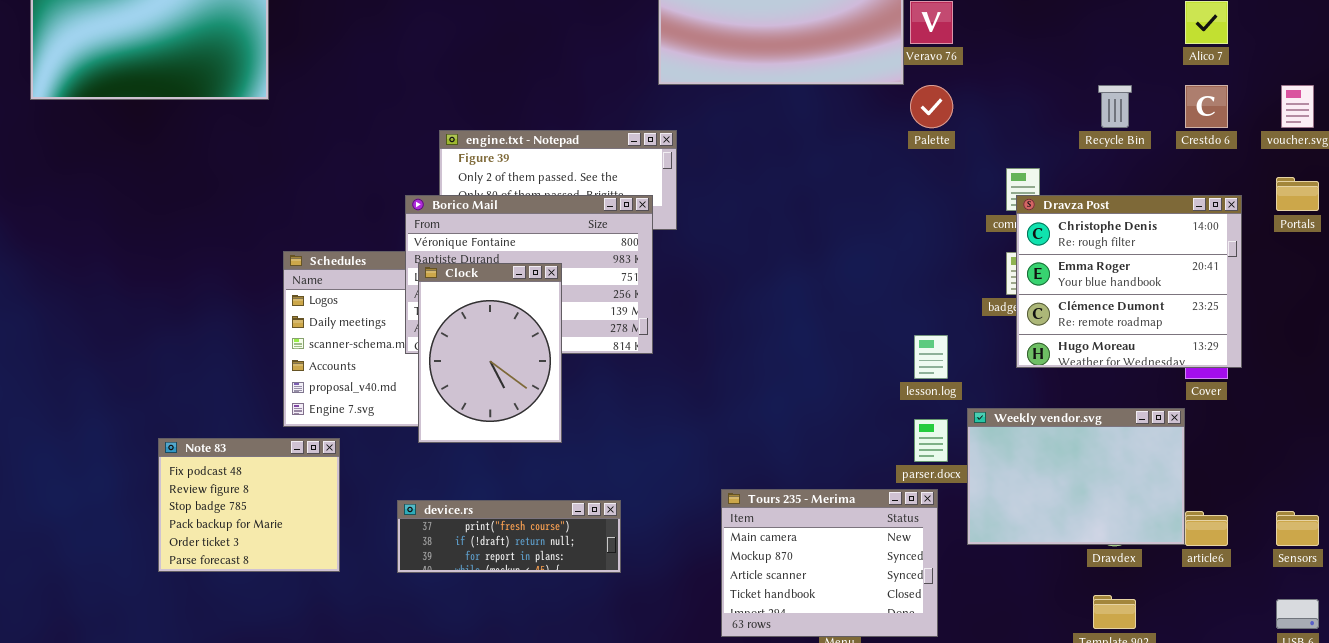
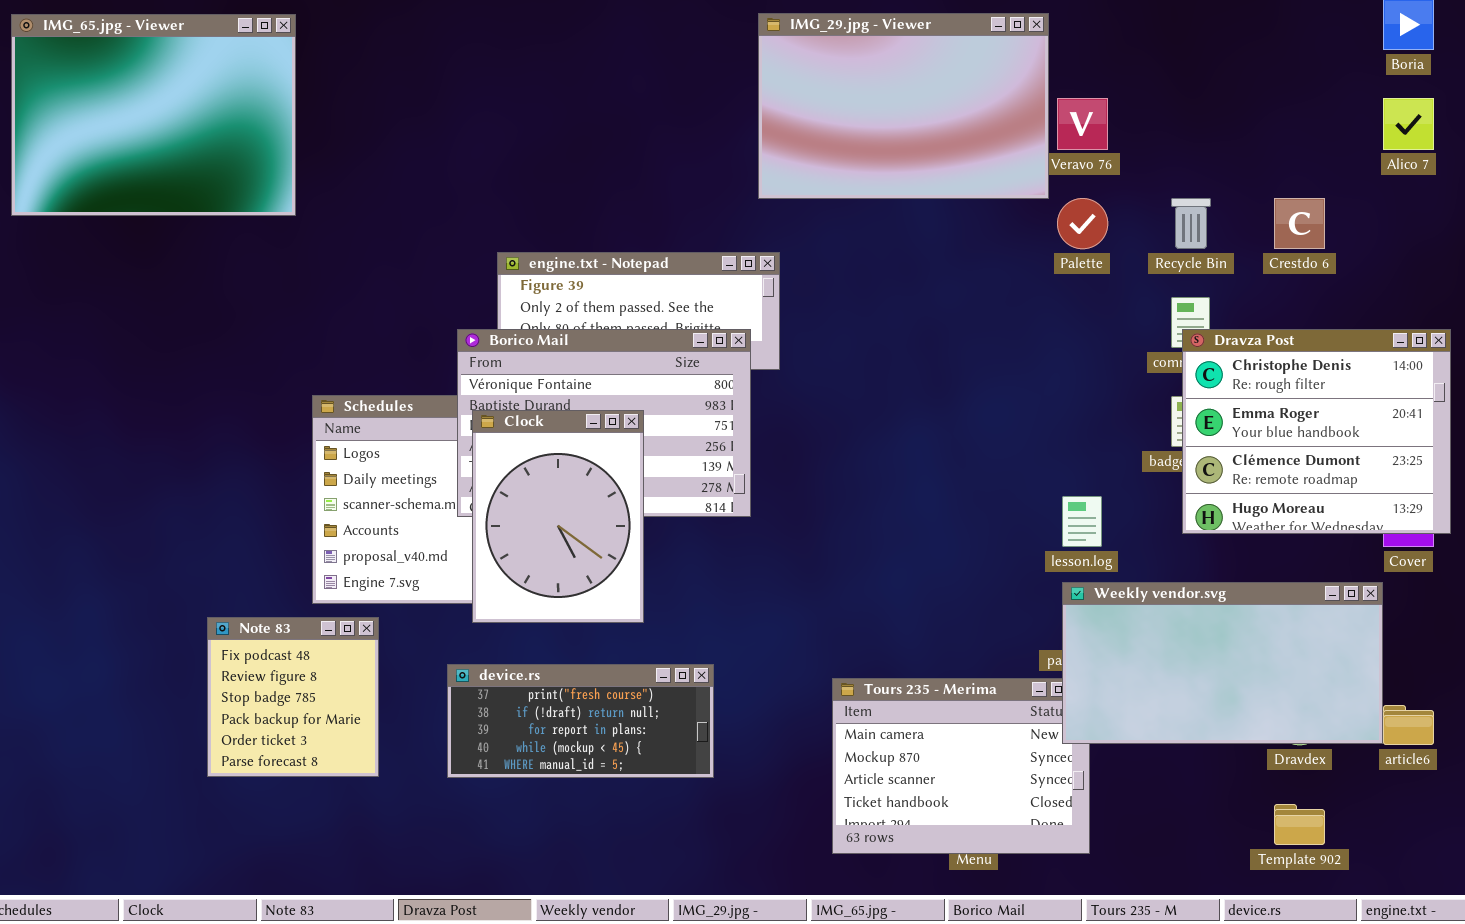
Recycle Bin: [1098,85,1132,128] -> [1171,198,1211,249], moved
Crestdo 6: [1185,85,1228,128] -> [1274,198,1325,249], moved
Weekly vendor.svg: [967,408,1185,545] -> [1062,582,1383,744], resized
Note 83: [158,438,340,572] -> [207,617,379,777], resized
device.rs: [397,500,621,573] -> [447,664,714,778], resized

